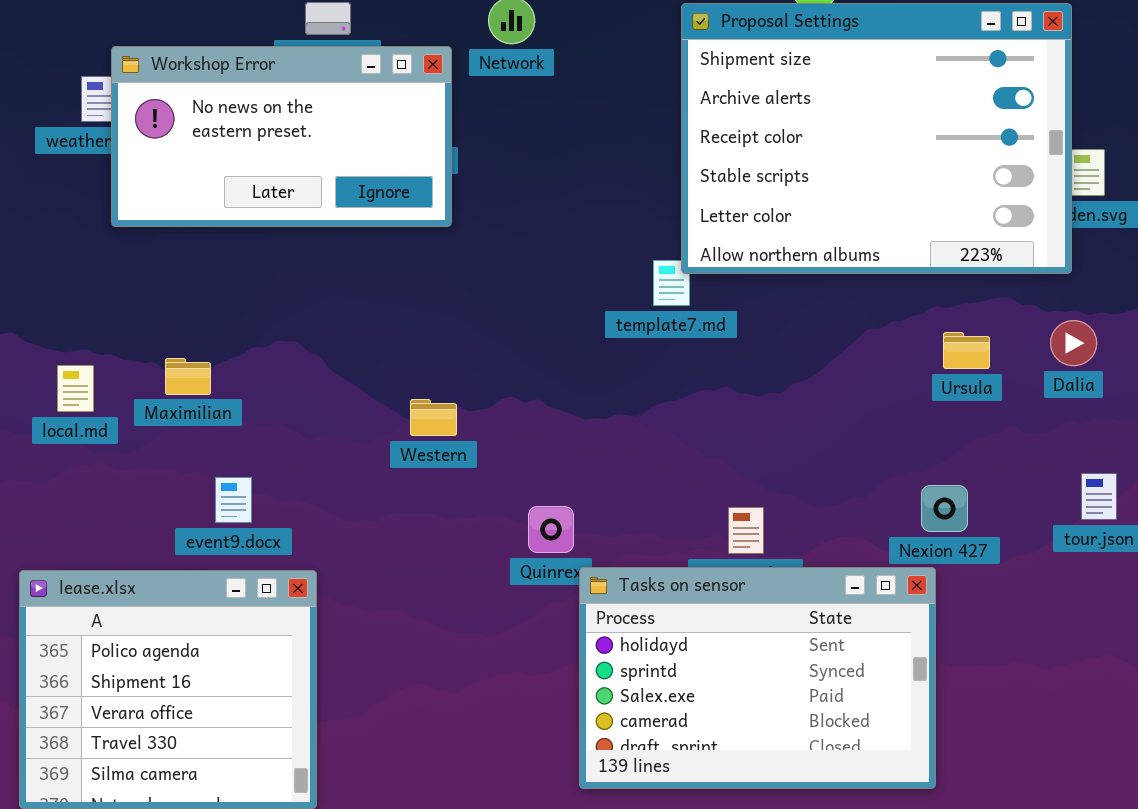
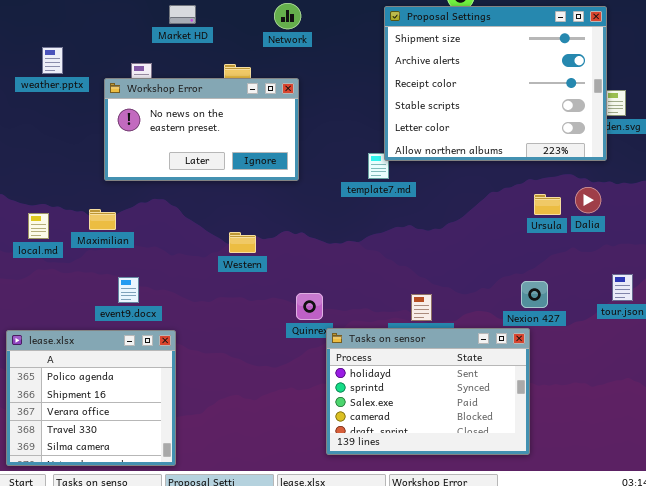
Workshop Error: [111,46,452,227] -> [104,78,299,181], moved
Dalia: [1050,320,1097,366] -> [575,187,601,213], moved

